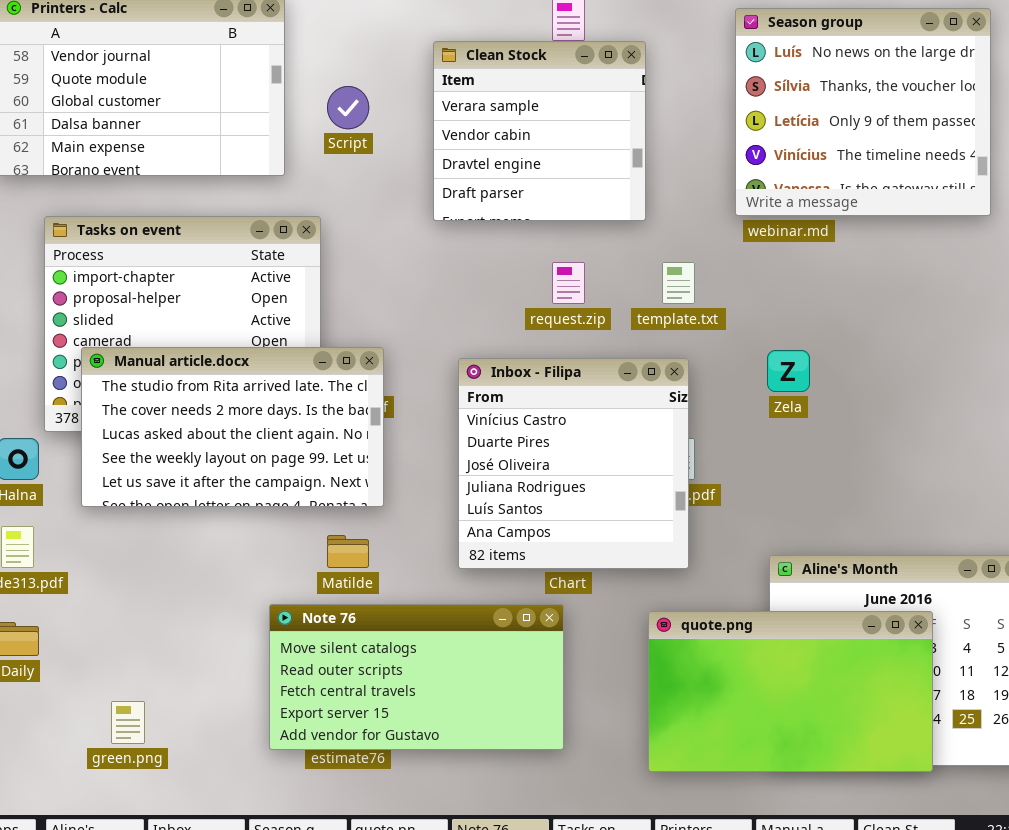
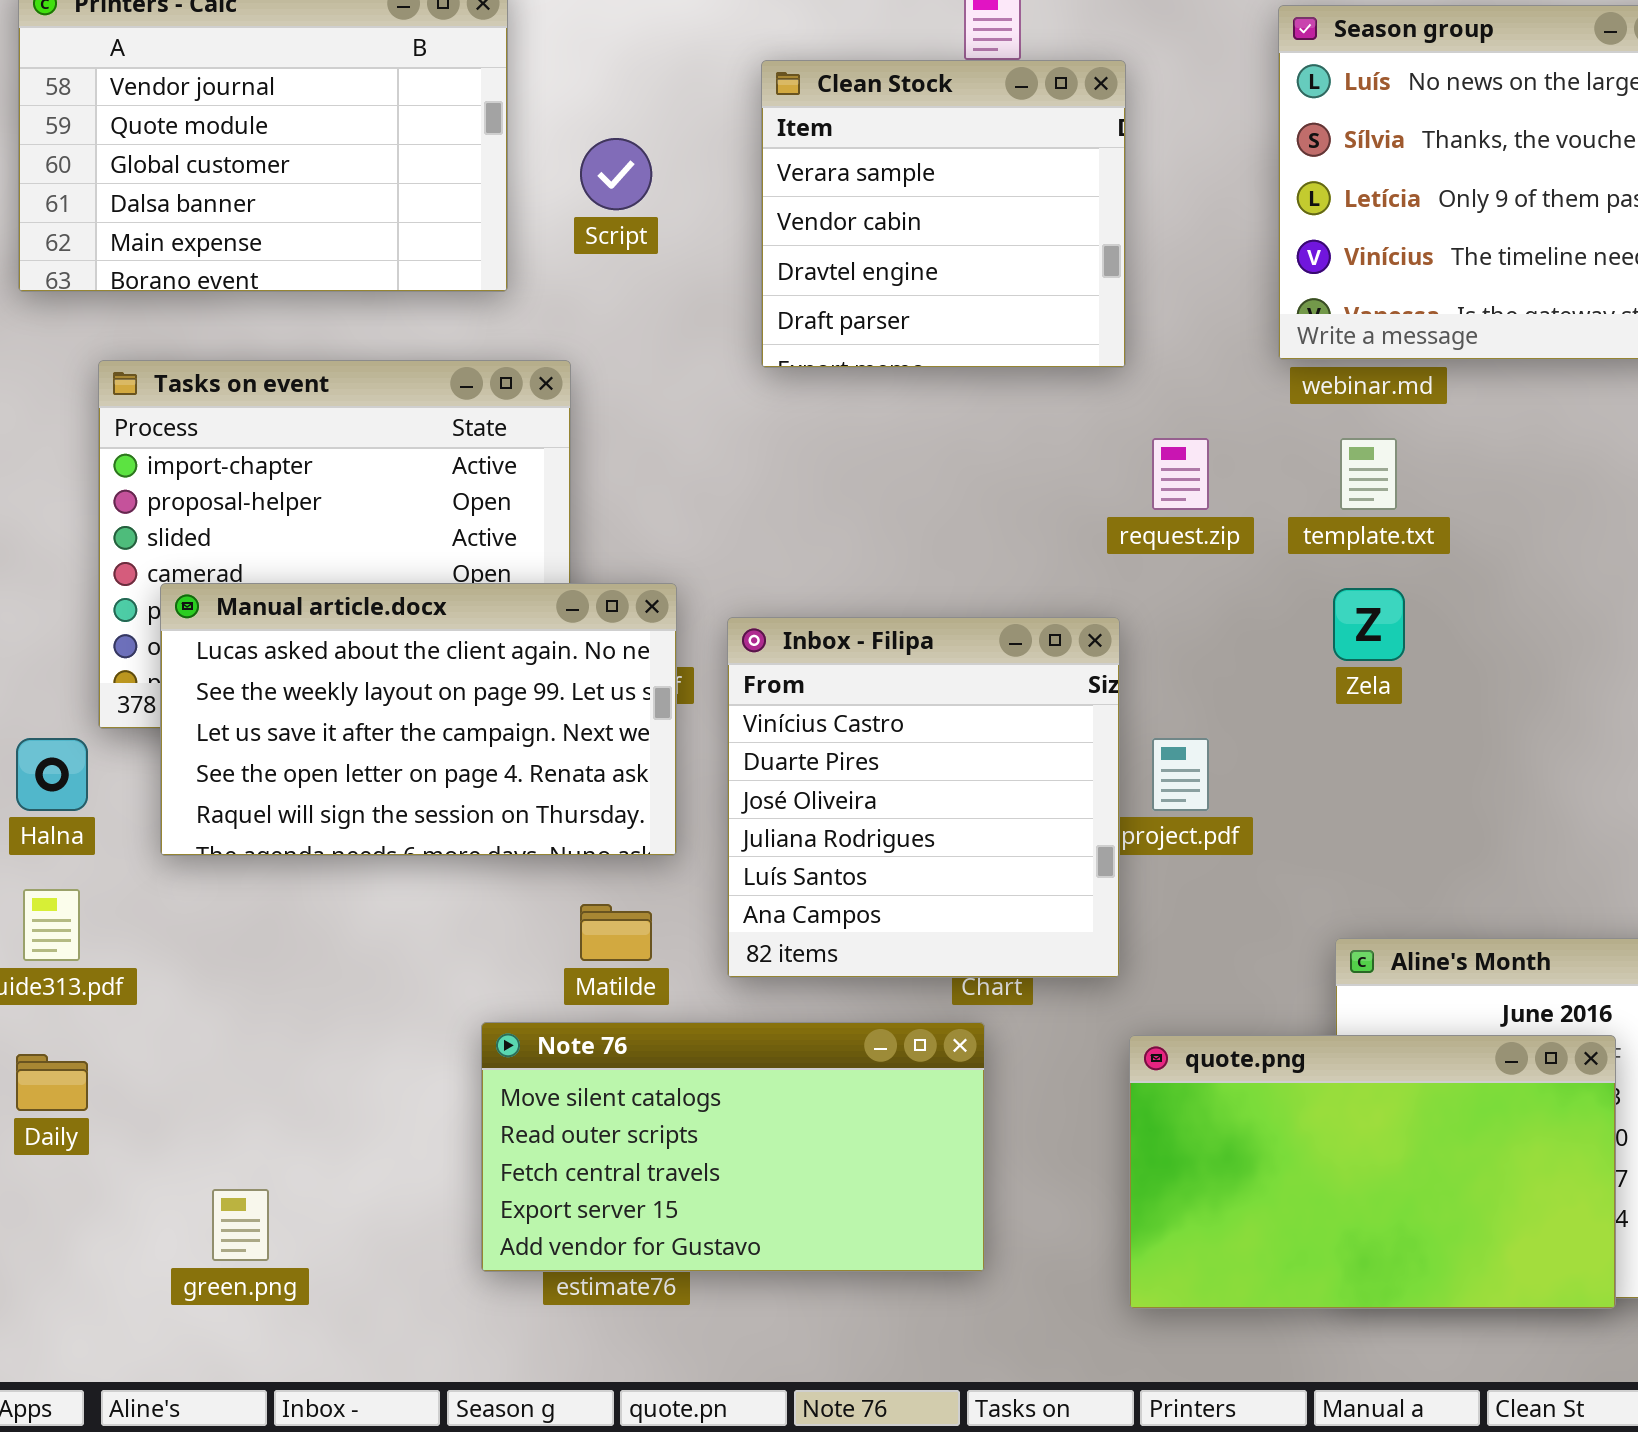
request.zip: [552,262,585,304] -> [1152,438,1209,510], moved
template.txt: [662,262,695,304] -> [1340,438,1397,510], moved
Manual article.docx: [81,347,384,507] -> [160,583,677,856], scrolled down 2 rows
Inbox - Filipa: [458,358,689,569] -> [727,617,1120,978], moved

